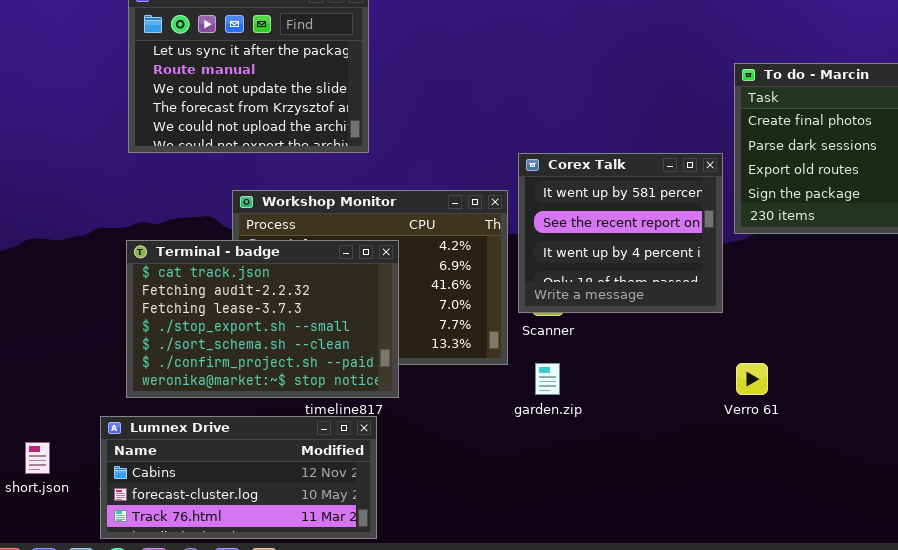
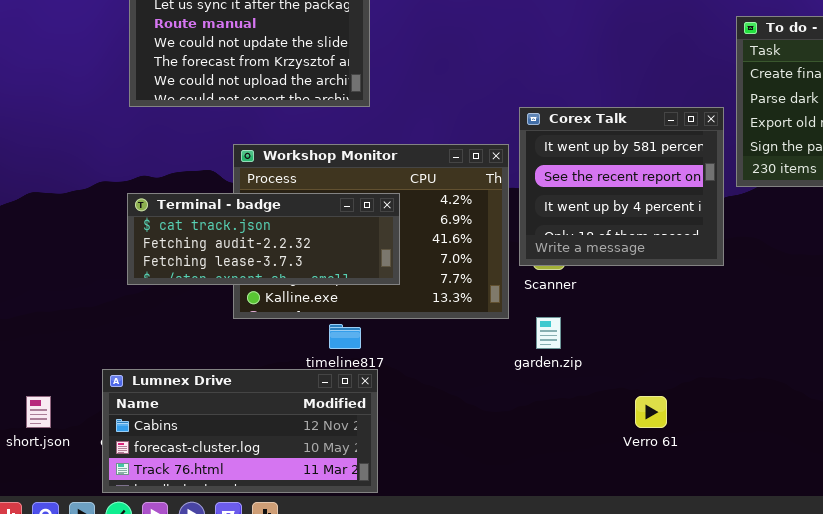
Terminal - badge: [126,240,399,398] -> [127,193,400,285], resized
Verro 61: [736,363,768,395] -> [635,396,667,428], moved

